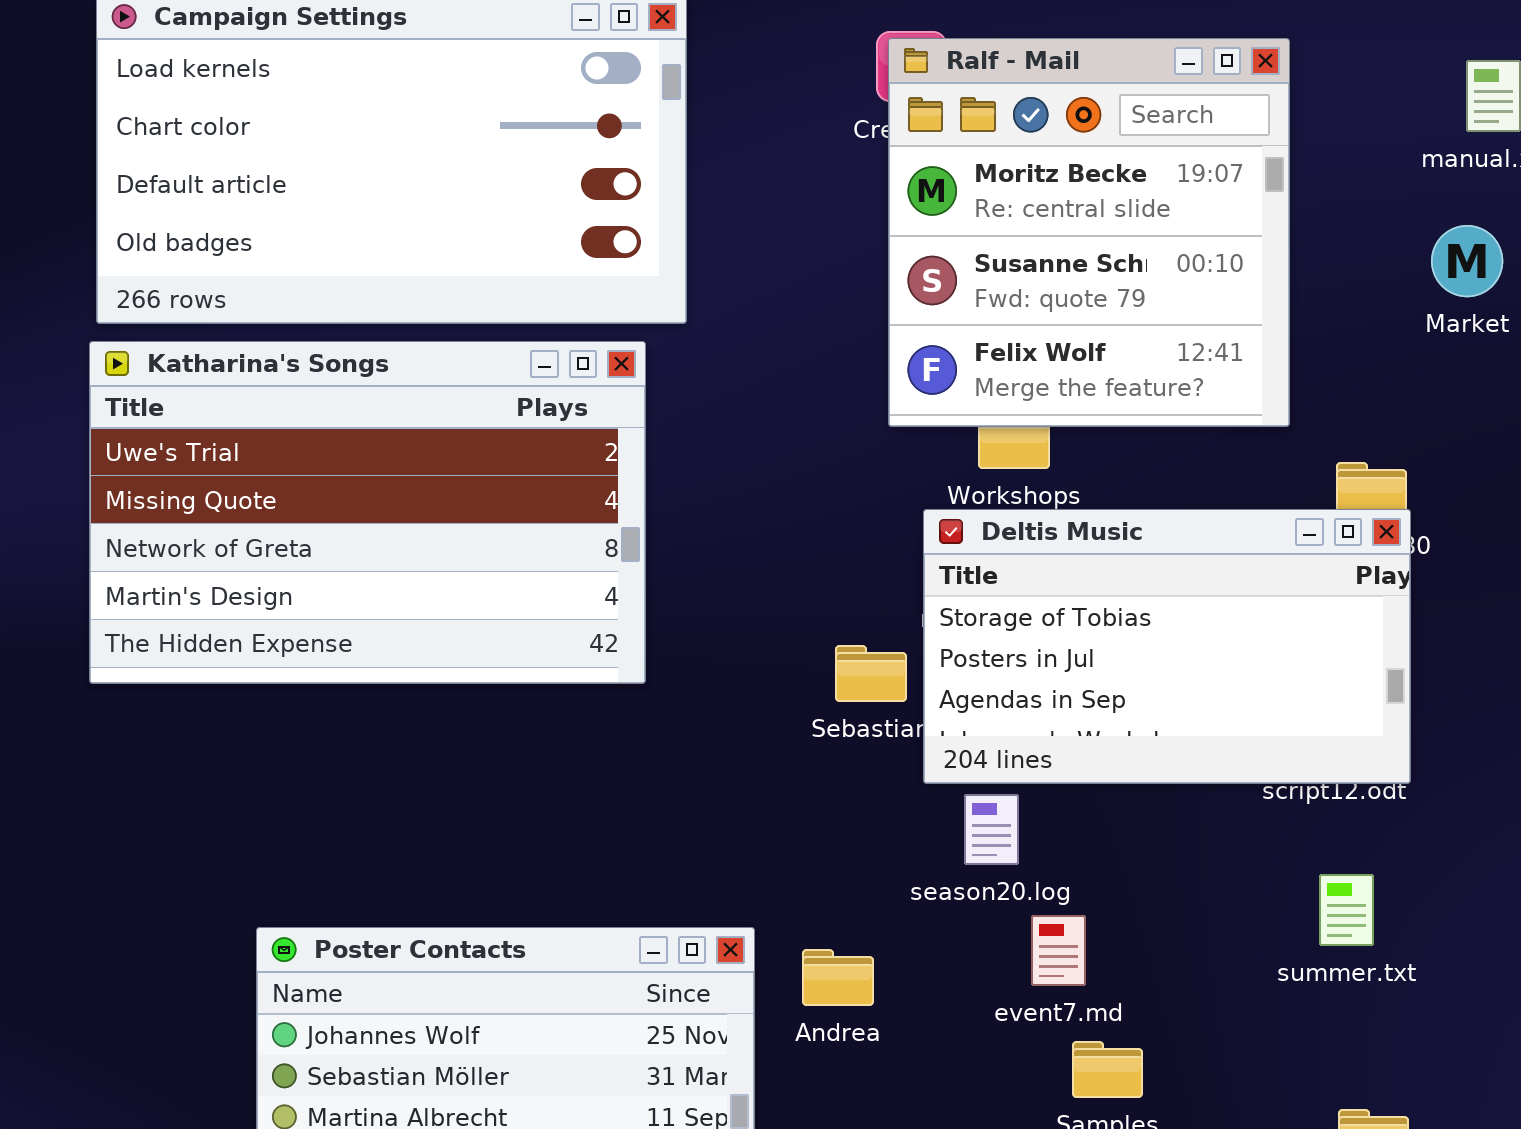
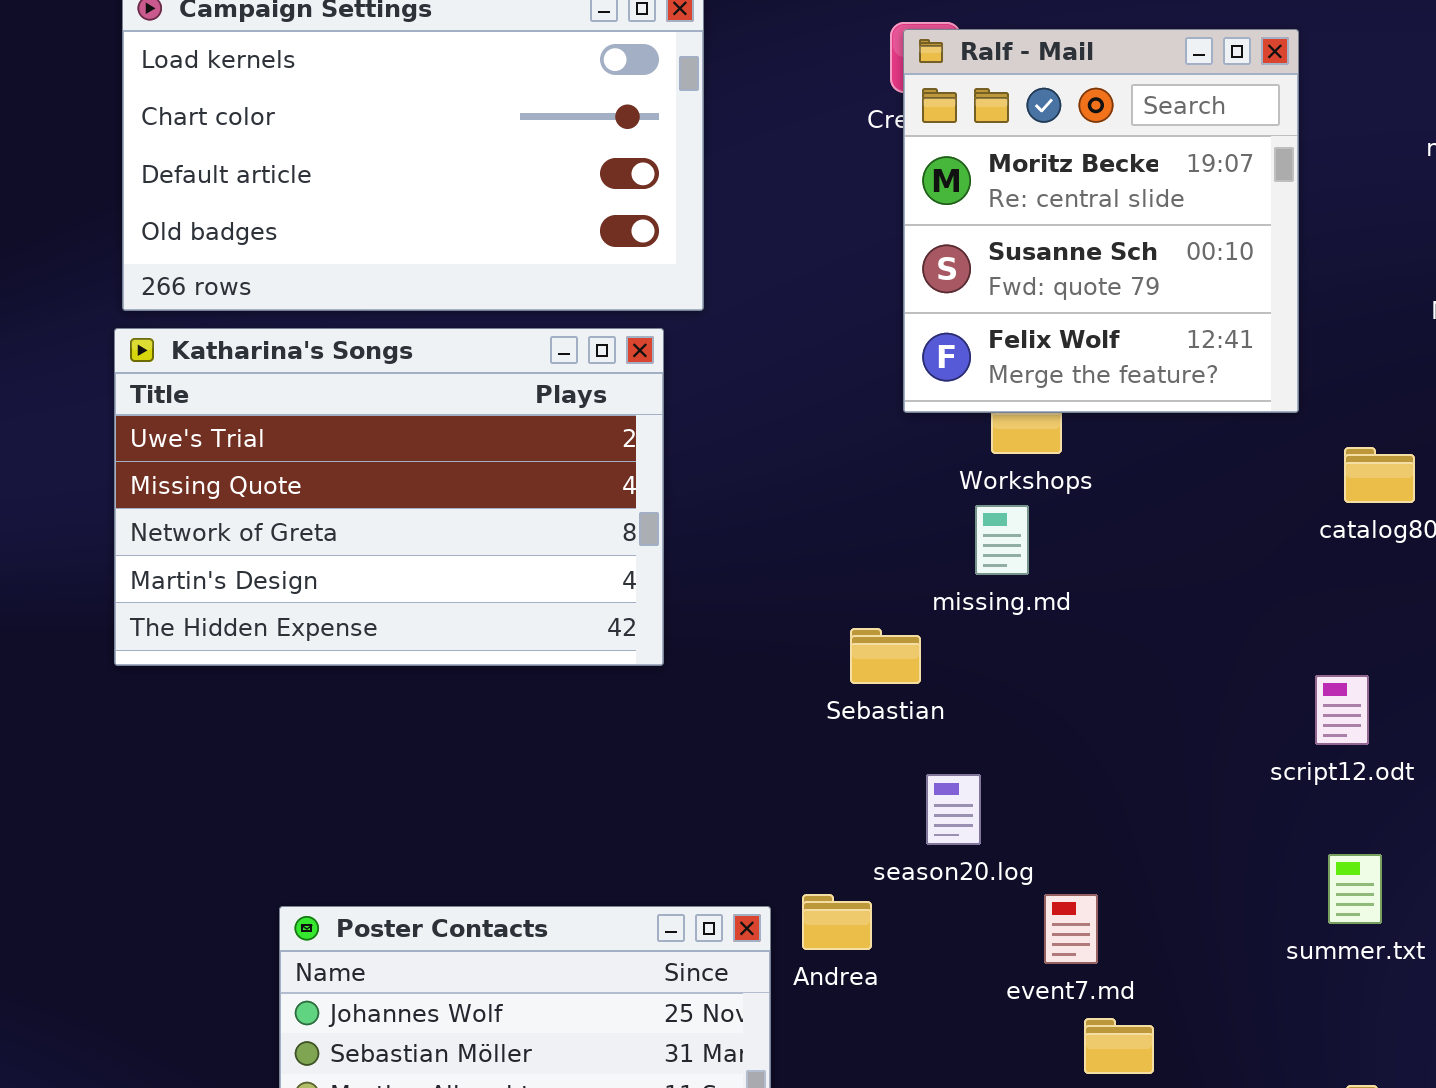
Deltis Music: [923,509,1411,784] -> none, closed
season20.log: [964,794,1019,865] -> [926,774,981,845], moved
Andrea: [802,949,874,1006] -> [802,894,872,950], moved

